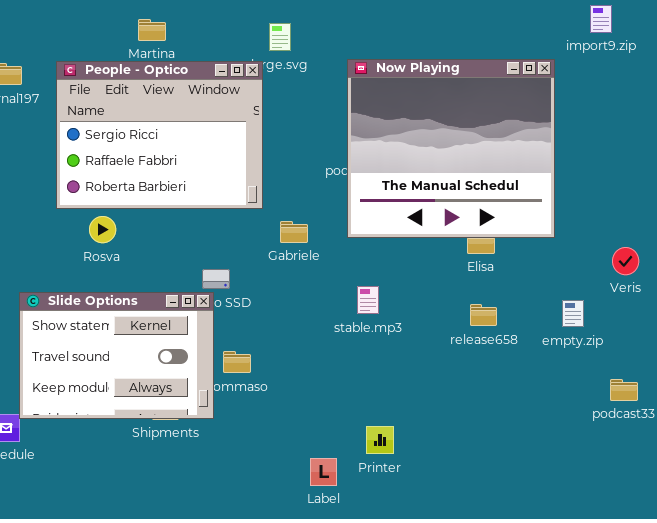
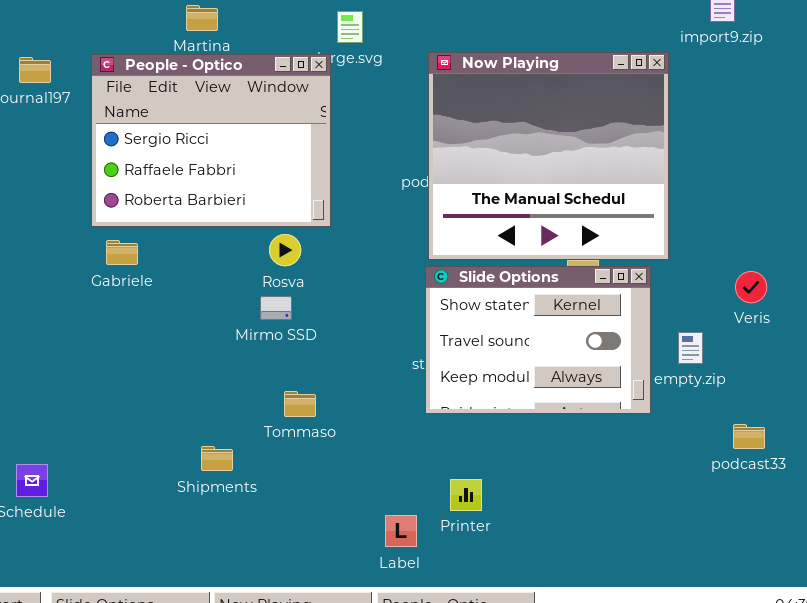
Rosva: [89,216,116,243] -> [269,234,301,266], moved
Gabriele: [280,221,308,243] -> [106,240,138,265], moved
Slide Options: [19,292,214,419] -> [425,266,651,414], moved

